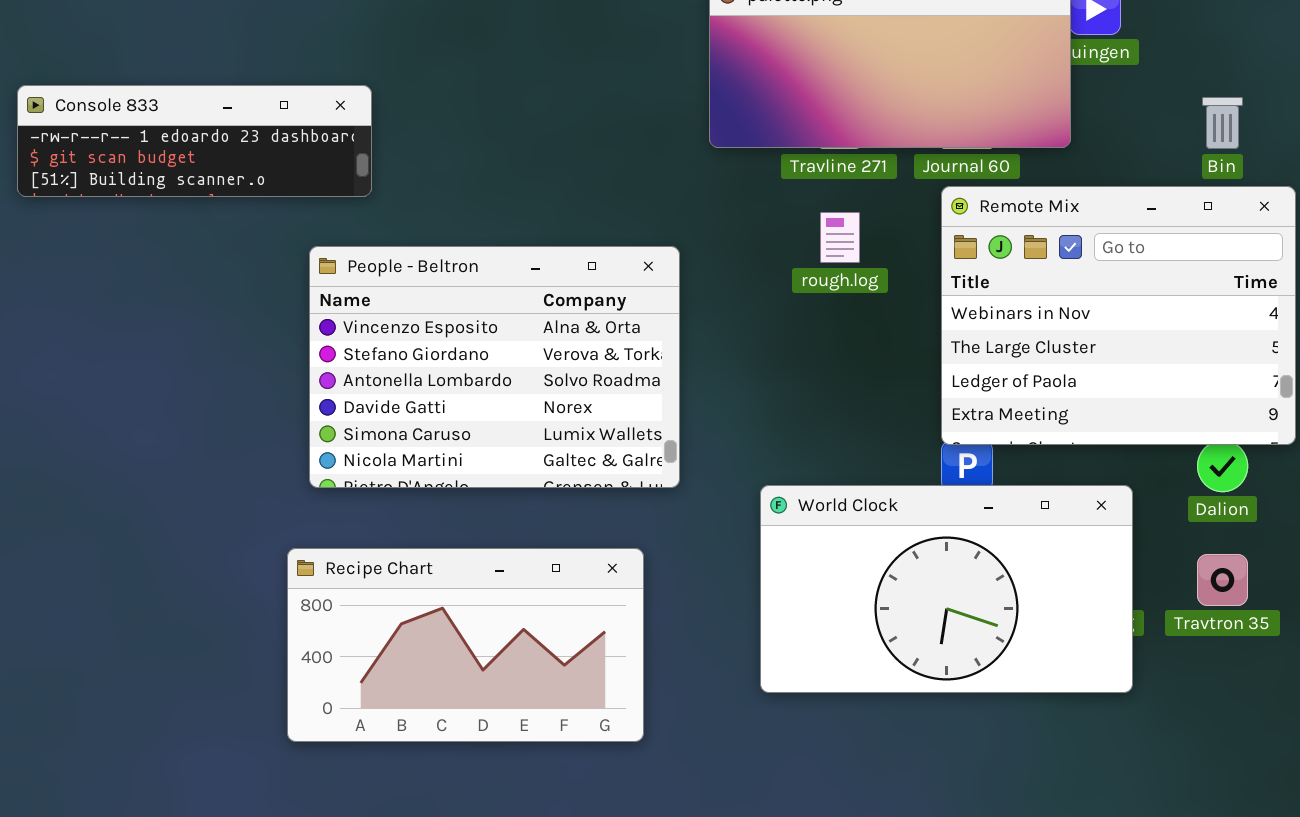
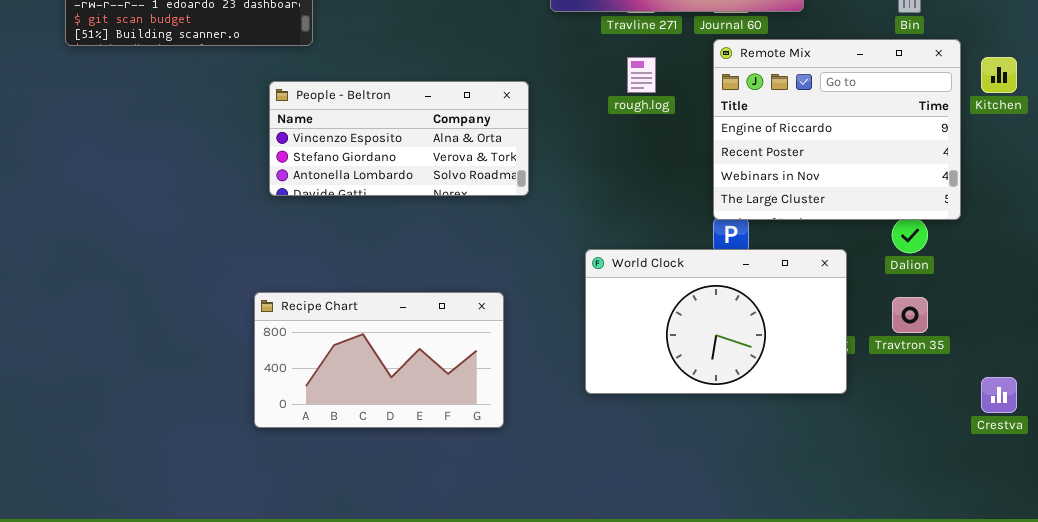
Remote Mix: [941,186,1296,445] -> [713,39,961,220], scrolled up 2 rows
People - Beltron: [309,246,680,488] -> [269,81,529,196], resized

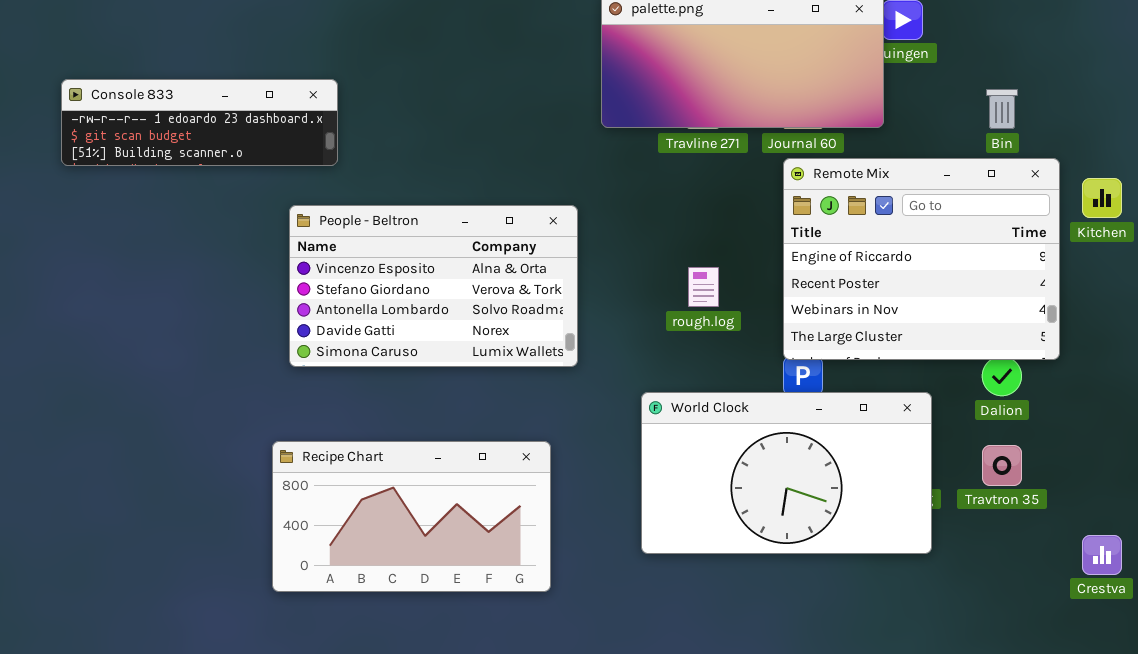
rough.log: [627,57,656,93] -> [688,267,719,307], moved
People - Beltron: [269,81,529,196] -> [289,205,578,367], resized

